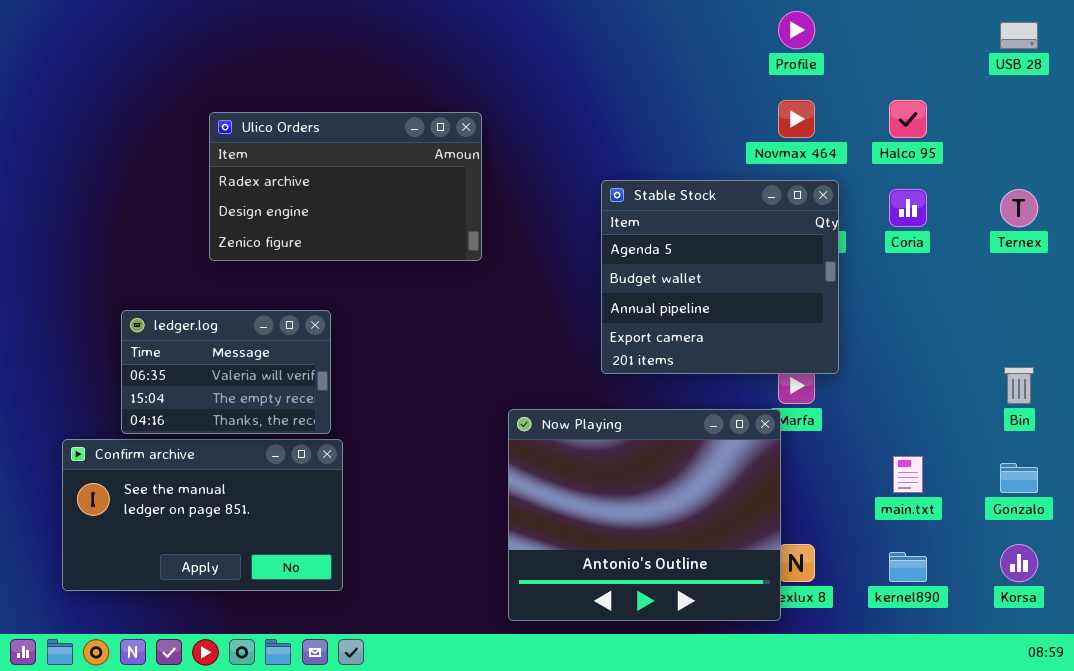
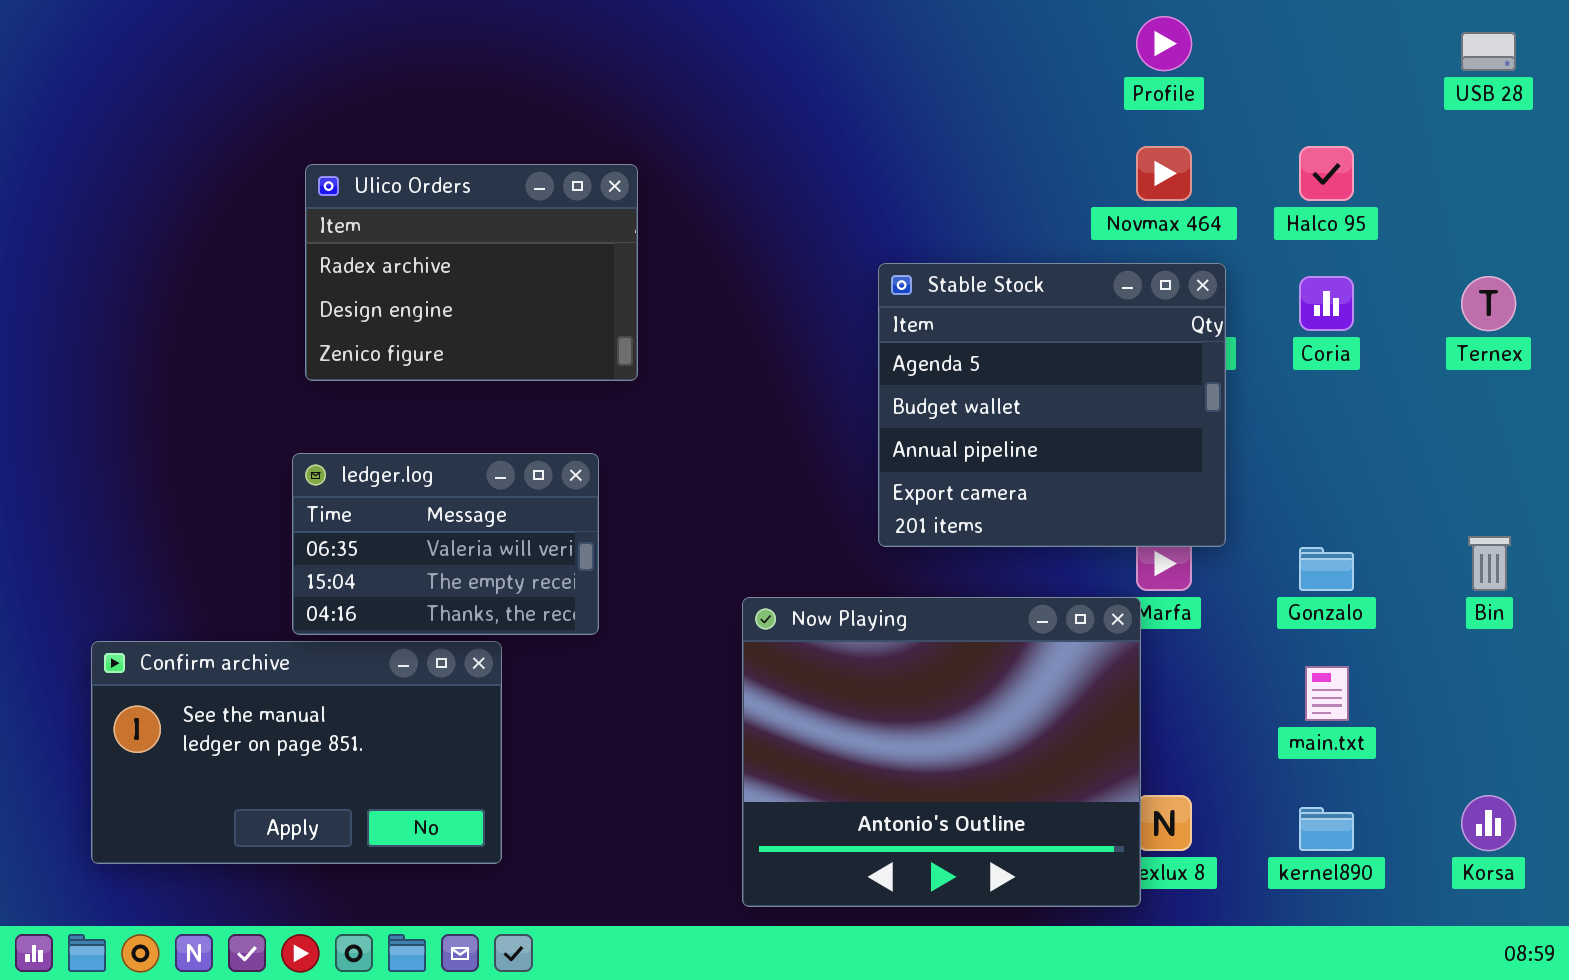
Ulico Orders: [209,112,482,261] -> [305,164,638,381], resized
ledger.log: [121,310,331,434] -> [292,453,599,635], moved
Gonzalo: [1000,463,1038,493] -> [1299,547,1354,591], moved

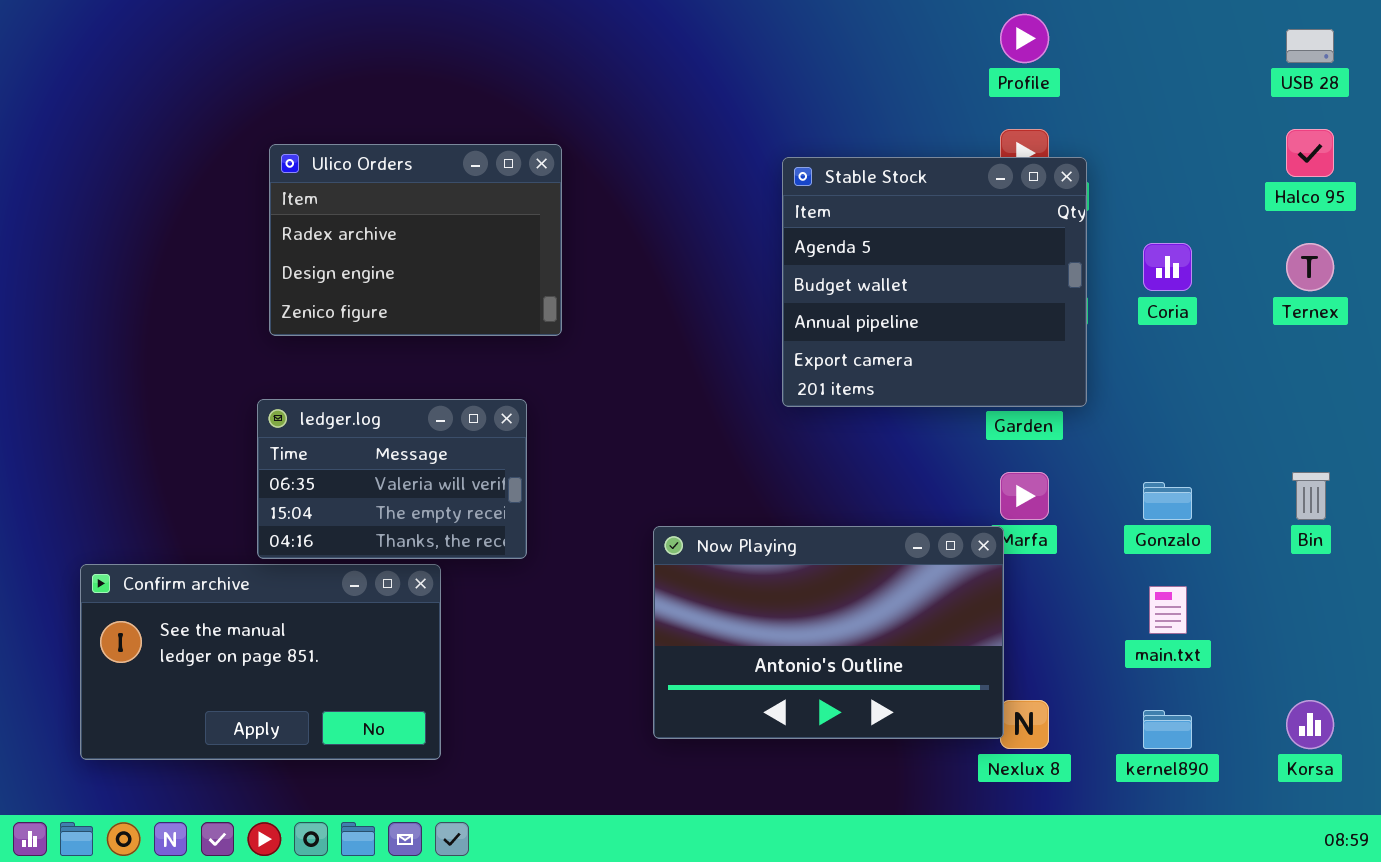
Halco 95: [1299,146,1354,201] -> [1286,129,1334,177], moved
Stable Stock: [878,263,1226,547] -> [782,157,1087,407], moved
Now Playing: [742,597,1141,907] -> [653,526,1004,739], resized

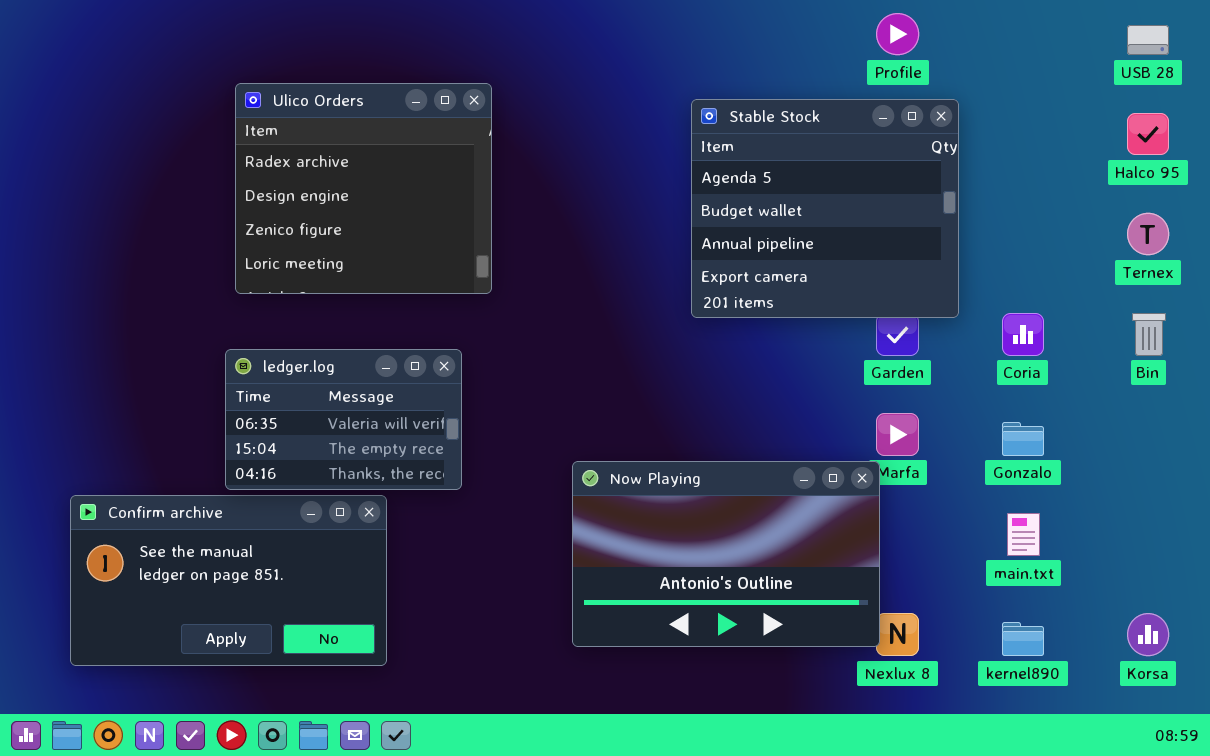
Ulico Orders: [269,144,562,336] -> [235,83,492,294], resized
Stable Stock: [782,157,1087,407] -> [691,99,959,318], moved
Coria: [1143,243,1192,291] -> [1002,313,1044,356], moved
Bin: [1292,472,1330,520] -> [1132,313,1166,356], moved

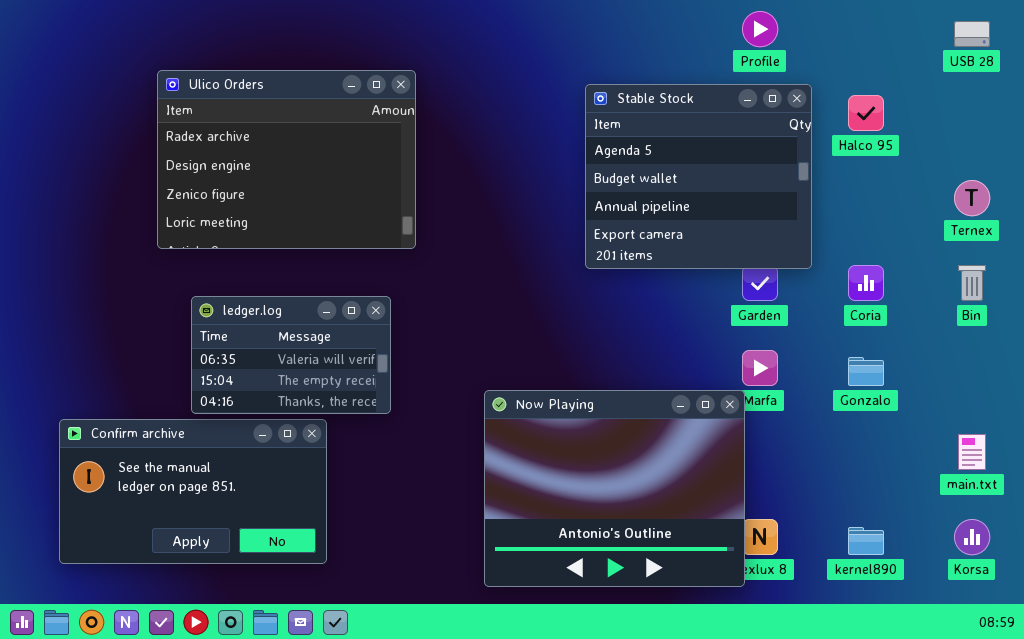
Ulico Orders: [235,83,492,294] -> [157,70,416,249], resized
Halco 95: [1127,113,1169,155] -> [848,95,884,131], moved
Now Playing: [572,461,880,647] -> [484,390,745,587], resized
main.txt: [1007,513,1040,556] -> [958,434,986,470], moved

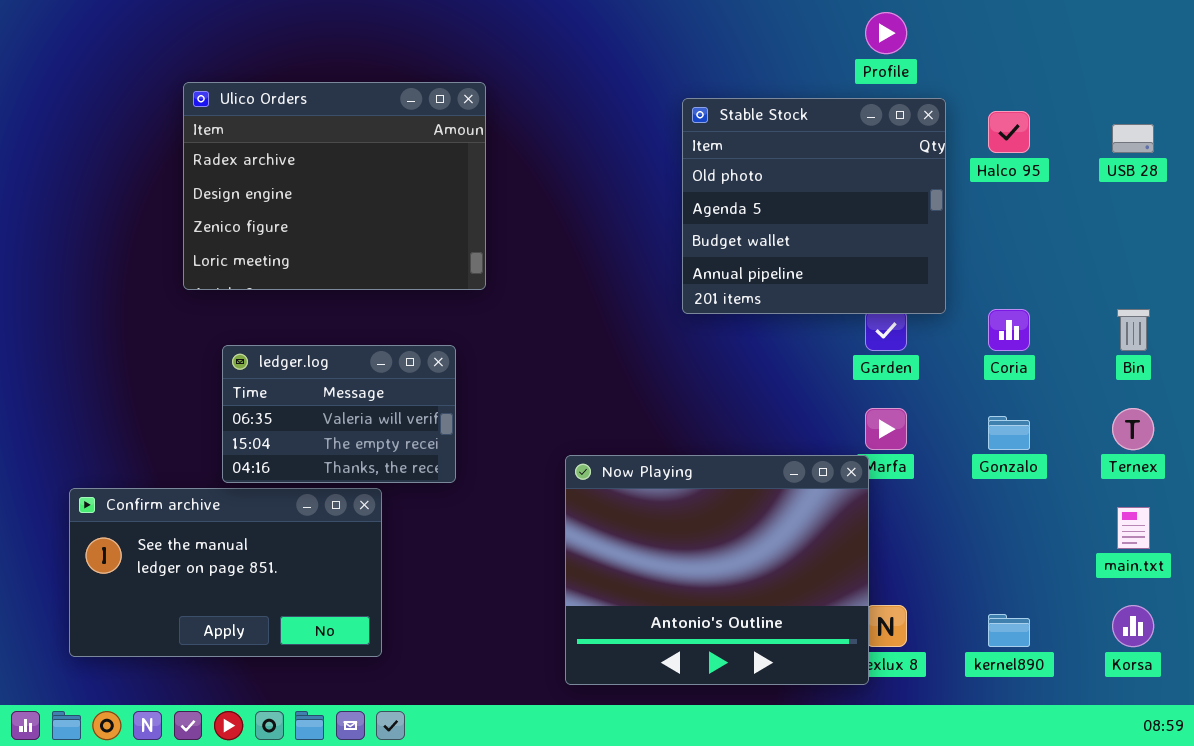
USB 28: [954,21,990,47] -> [1112,124,1154,153], moved
Stable Stock: [585,84,812,269] -> [682,98,946,314], scrolled up 1 row
Ternex: [954,180,990,216] -> [1112,408,1154,450], moved

